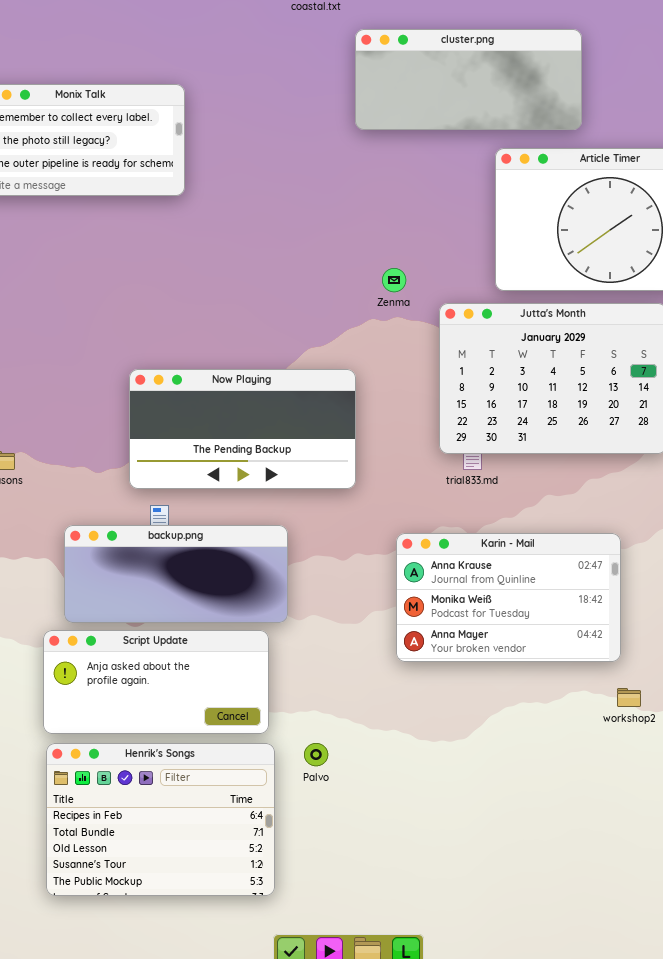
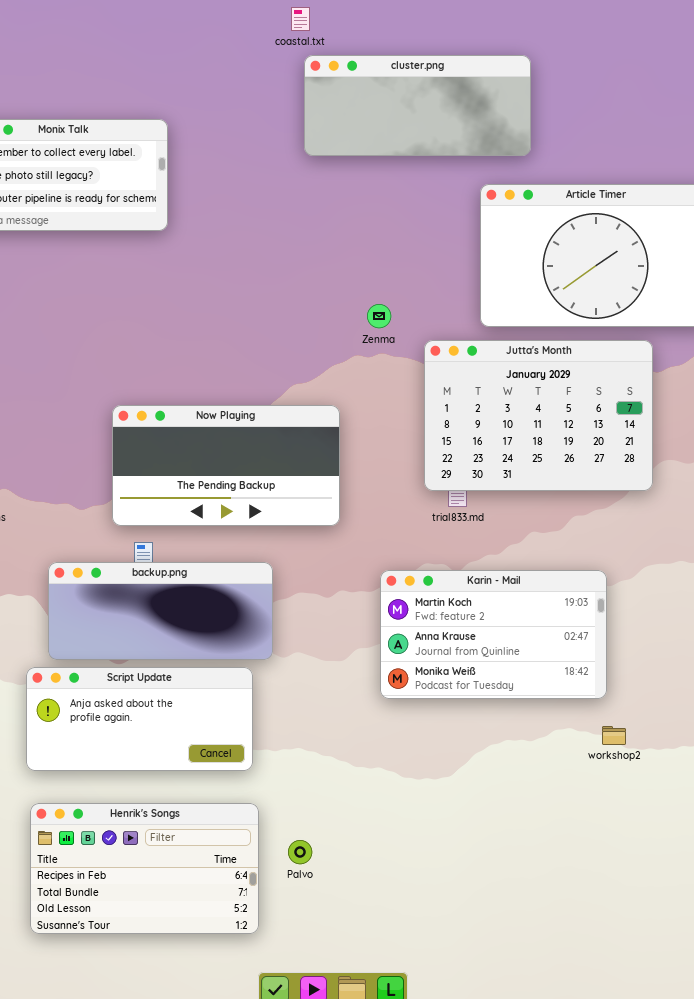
cluster.png: [355,29,582,130] -> [304,55,531,156], moved
Karin - Mail: [396,533,621,662] -> [380,570,607,699], scrolled up 1 row
Henrik's Songs: [46,743,275,896] -> [30,803,259,934], resized
Palvo: [304,743,328,766] -> [288,840,312,864], moved

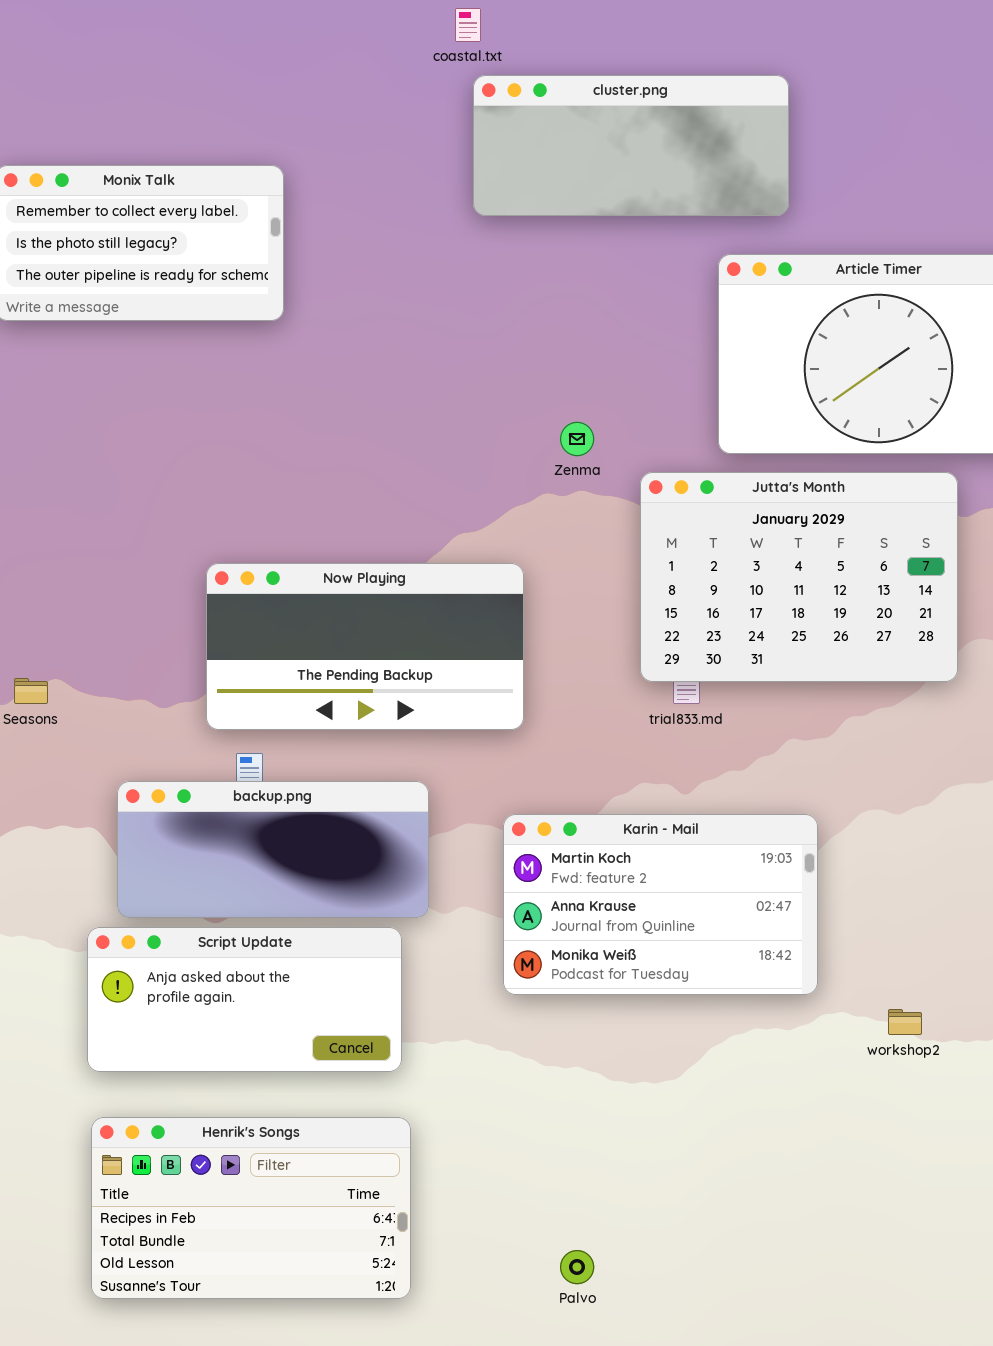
Karin - Mail: [380,570,607,699] -> [503,814,818,995], moved
Palvo: [288,840,312,864] -> [560,1250,594,1284], moved

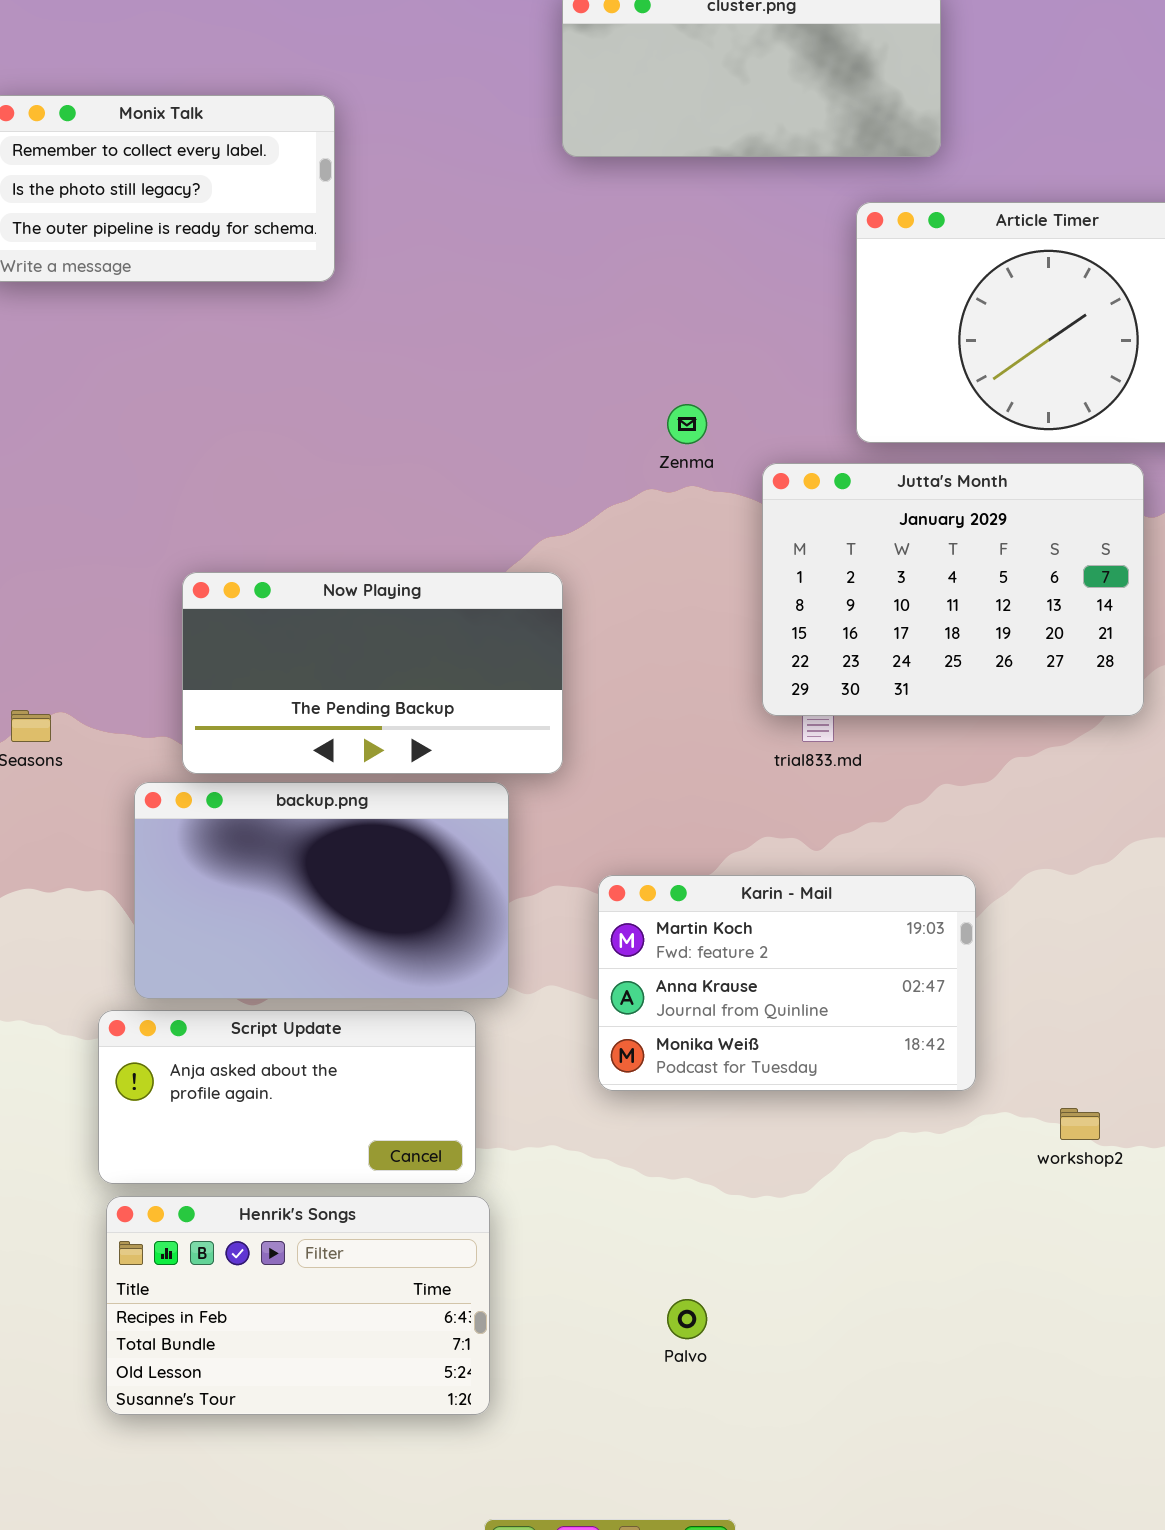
Now Playing: [206,563,524,730] -> [182,572,563,774], moved
backup.png: [117,781,429,918] -> [134,782,509,999], resized
Henrik's Songs: [91,1117,411,1299] -> [106,1196,490,1415], moved
Palvo: [560,1250,594,1284] -> [667,1299,707,1339], moved

